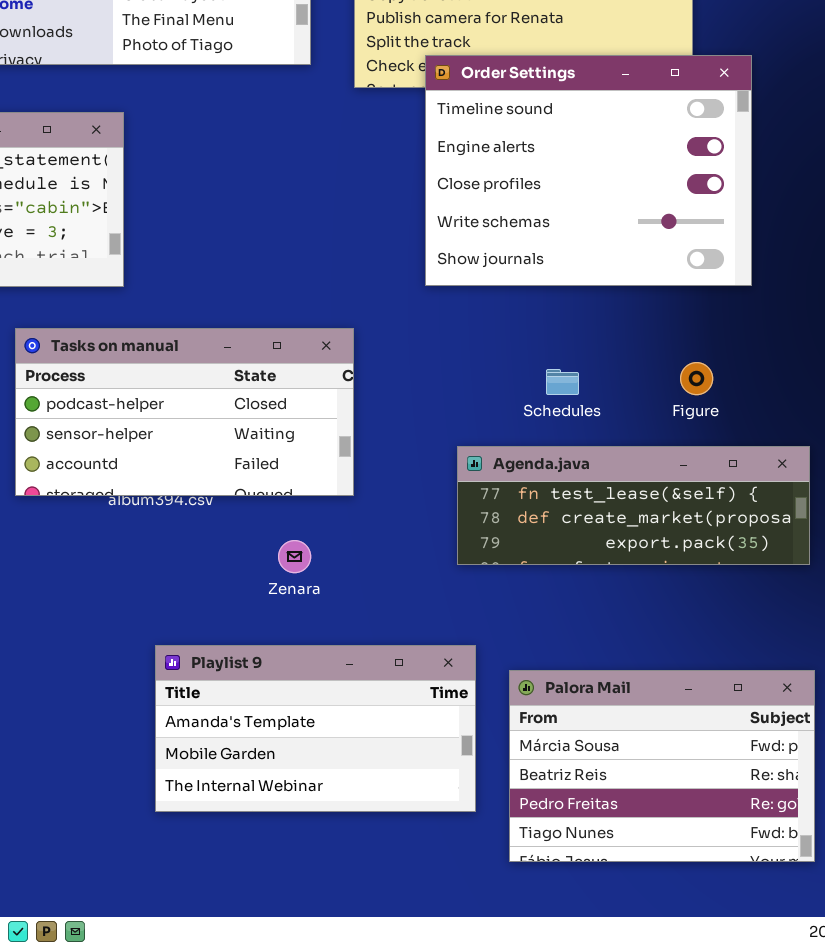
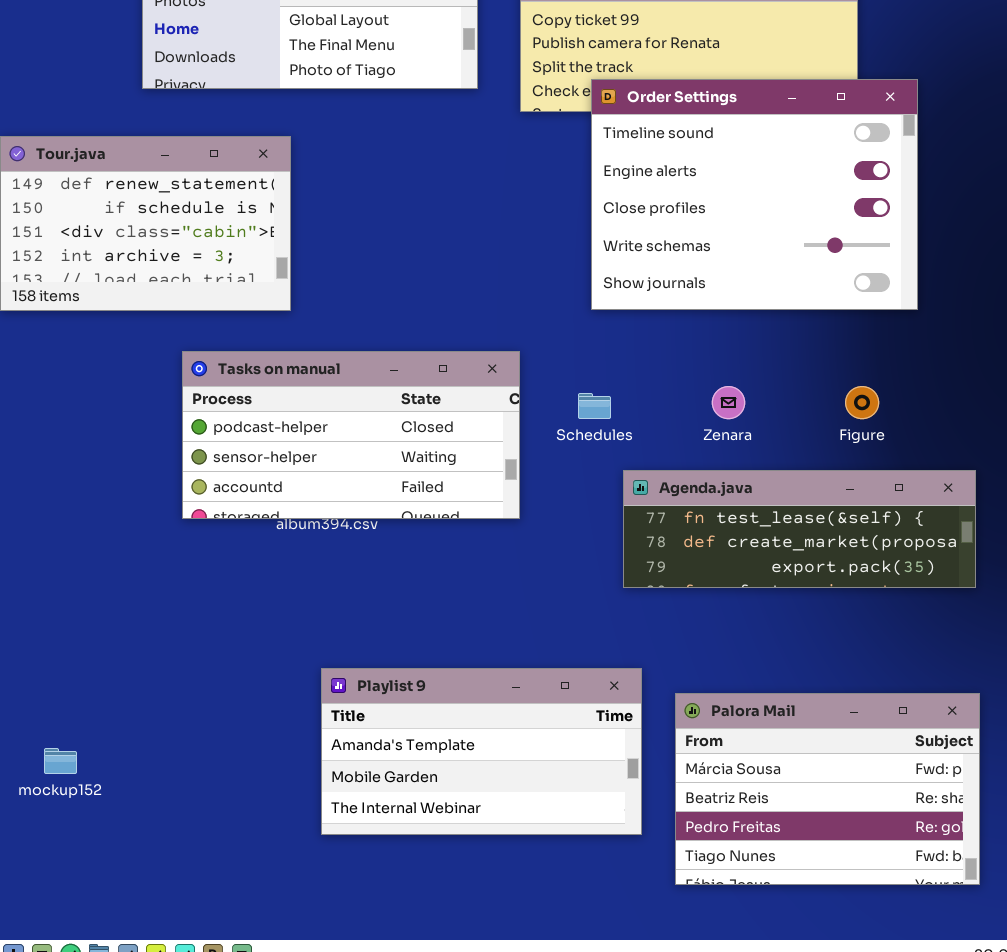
Schedules: [546,369,579,395] -> [578,393,611,419], moved
Zenara: [278,540,311,573] -> [712,386,745,419], moved

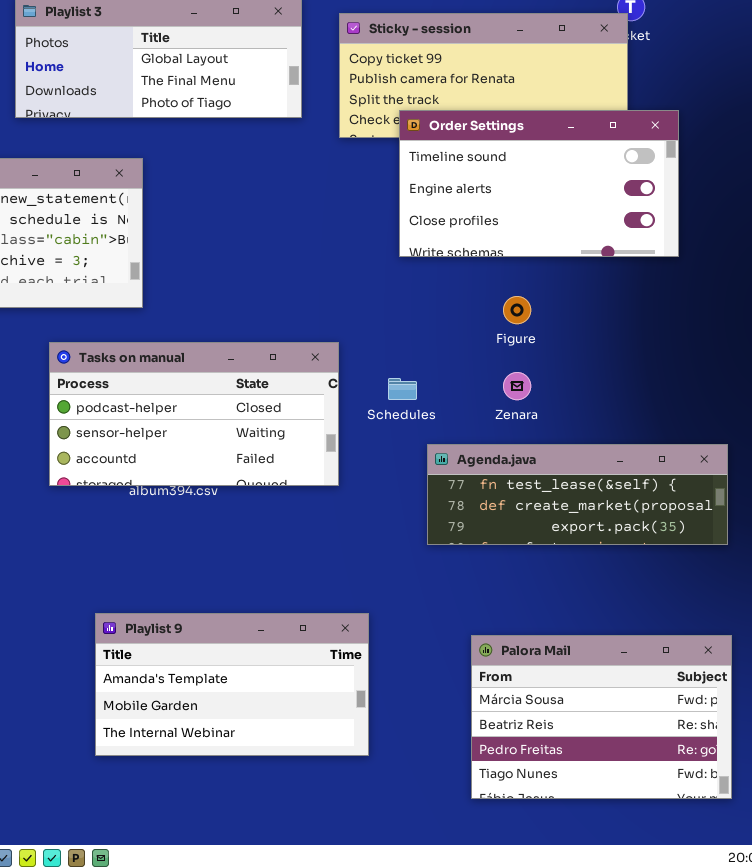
Order Settings: [591,79,918,310] -> [399,110,679,257], resized
Figure: [845,386,879,419] -> [503,296,531,324], moved
Playlist 9: [321,668,642,835] -> [95,613,369,756], moved

